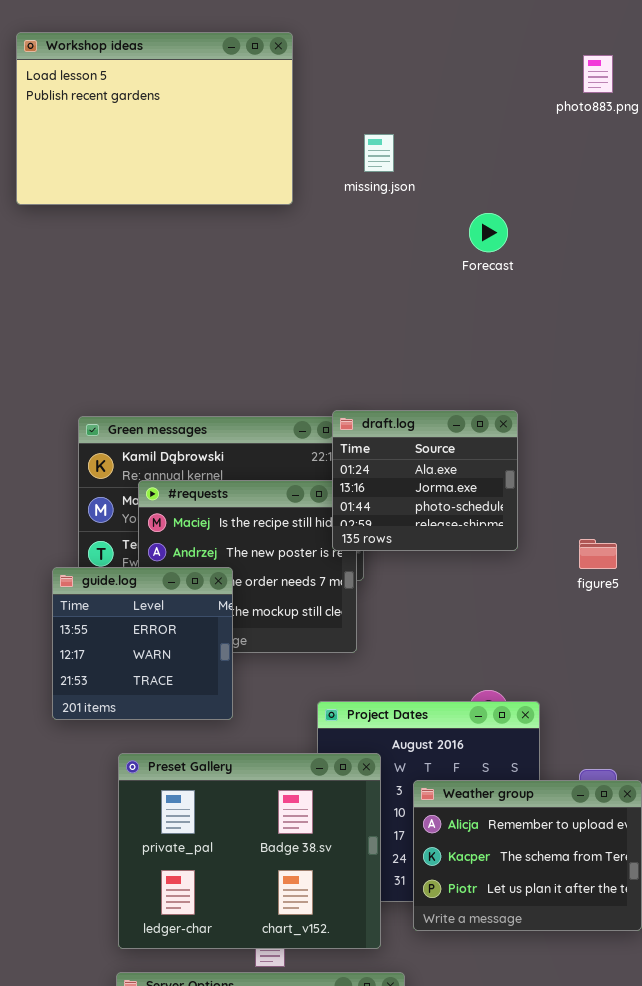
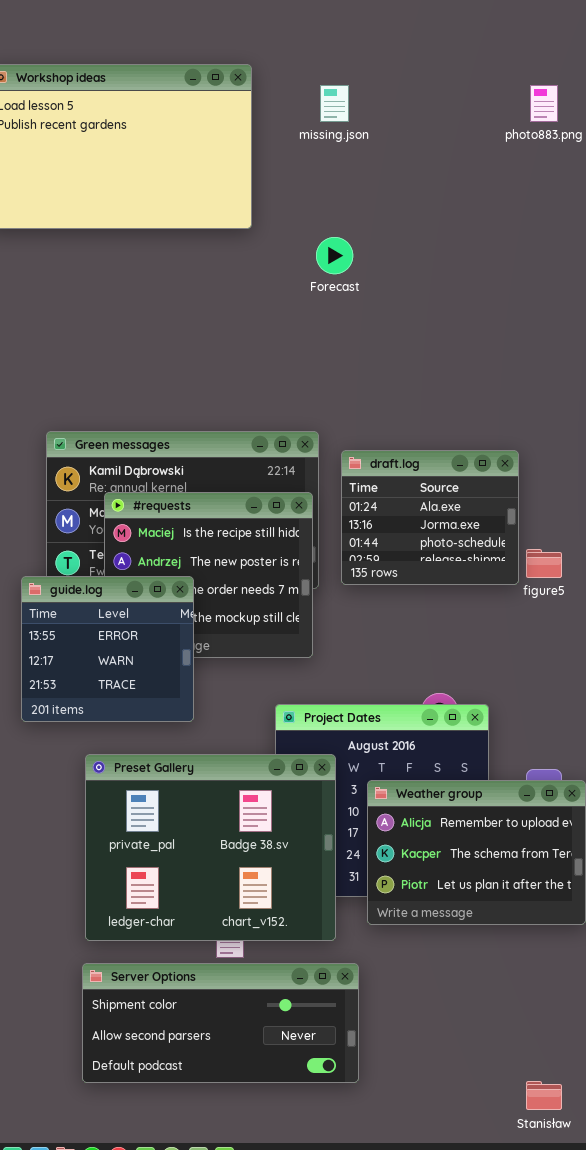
missing.json: [364,134,394,172] -> [320,85,349,122], moved
Forecast: [469,213,508,252] -> [316,237,353,274], moved
draft.log: [332,410,518,551] -> [341,450,519,585], moved

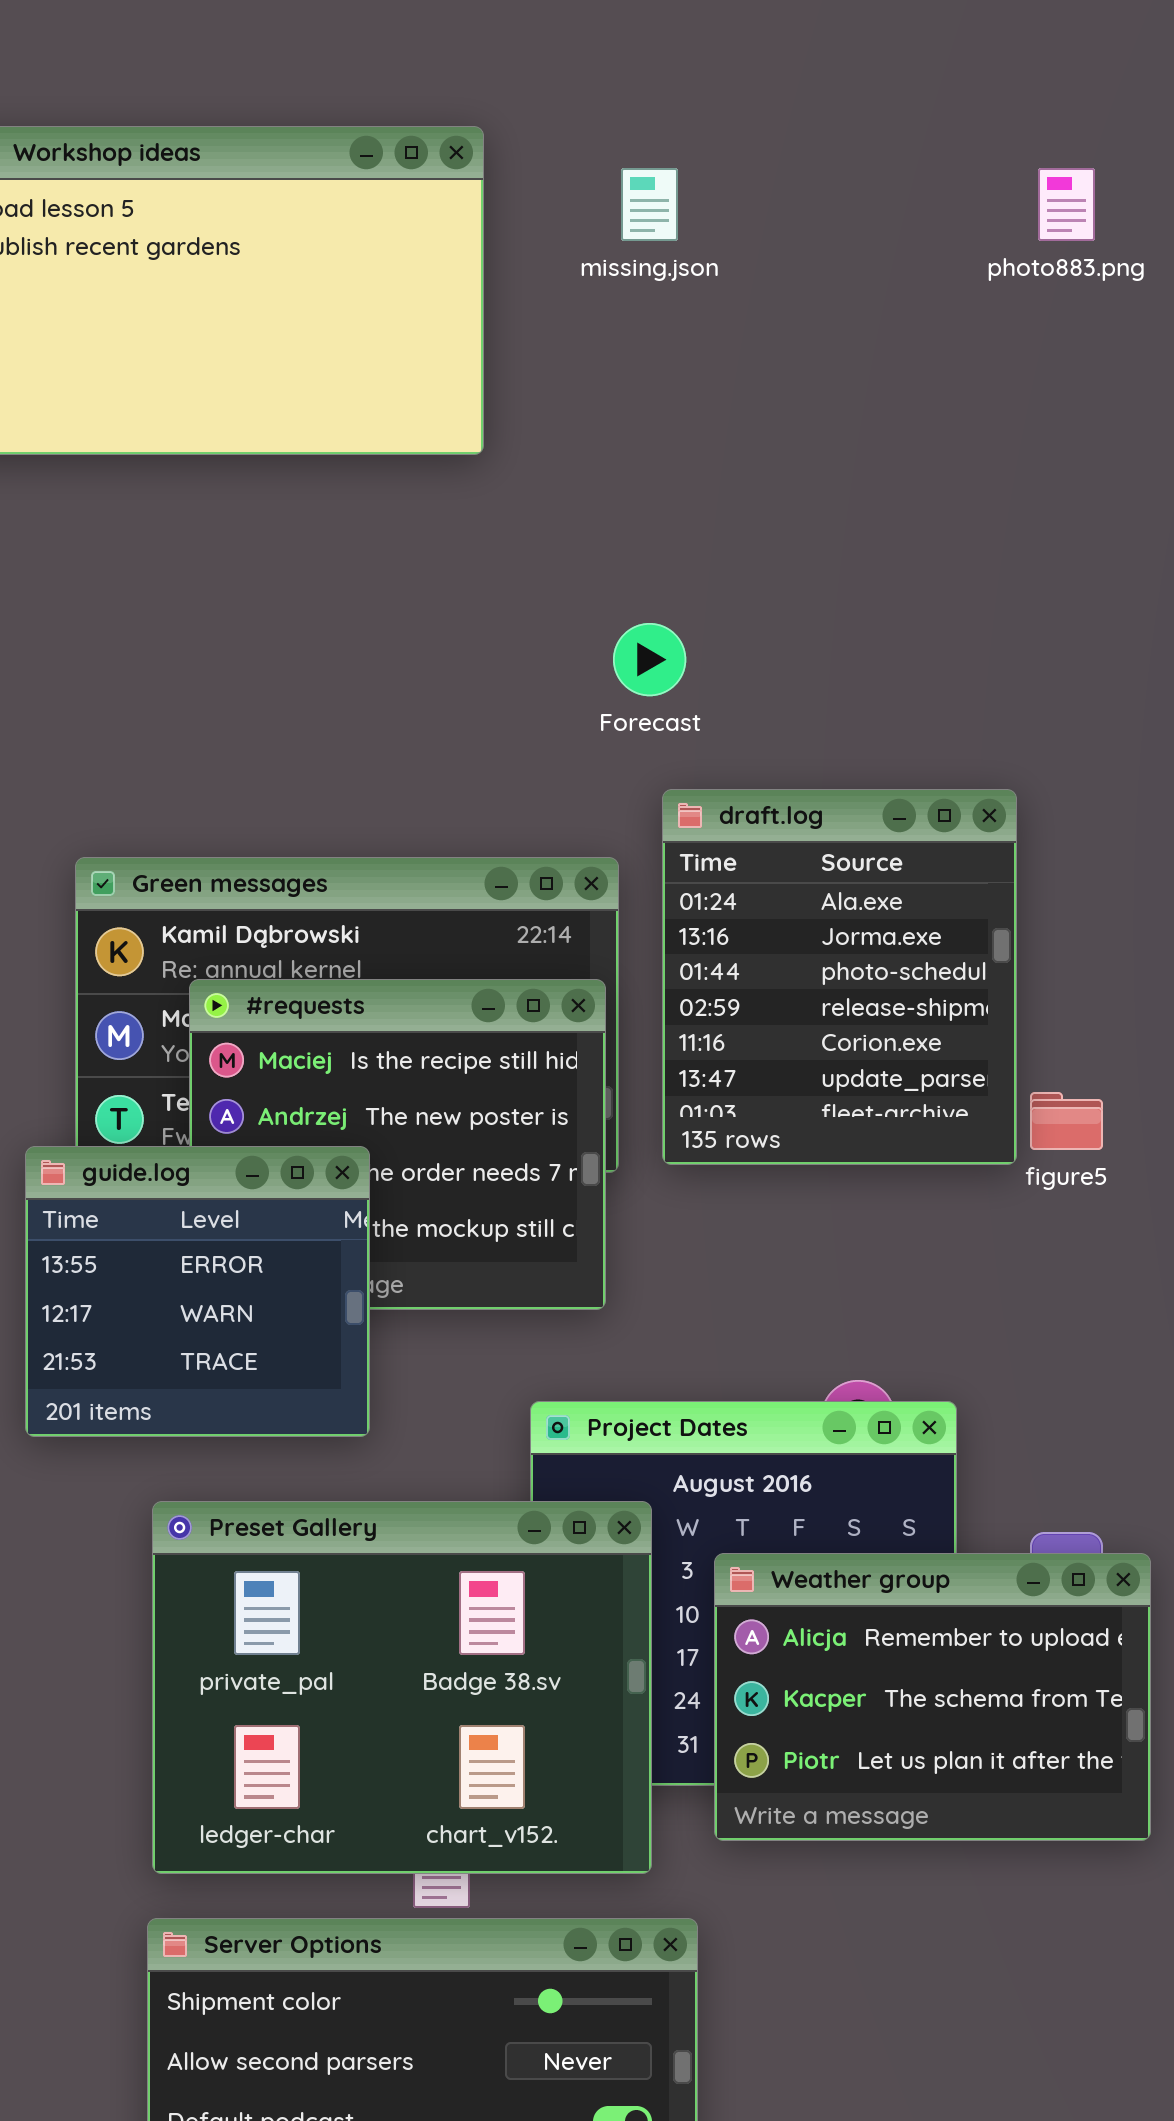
Forecast: [316,237,353,274] -> [613,623,686,696], moved
draft.log: [341,450,519,585] -> [662,789,1017,1165], resized

